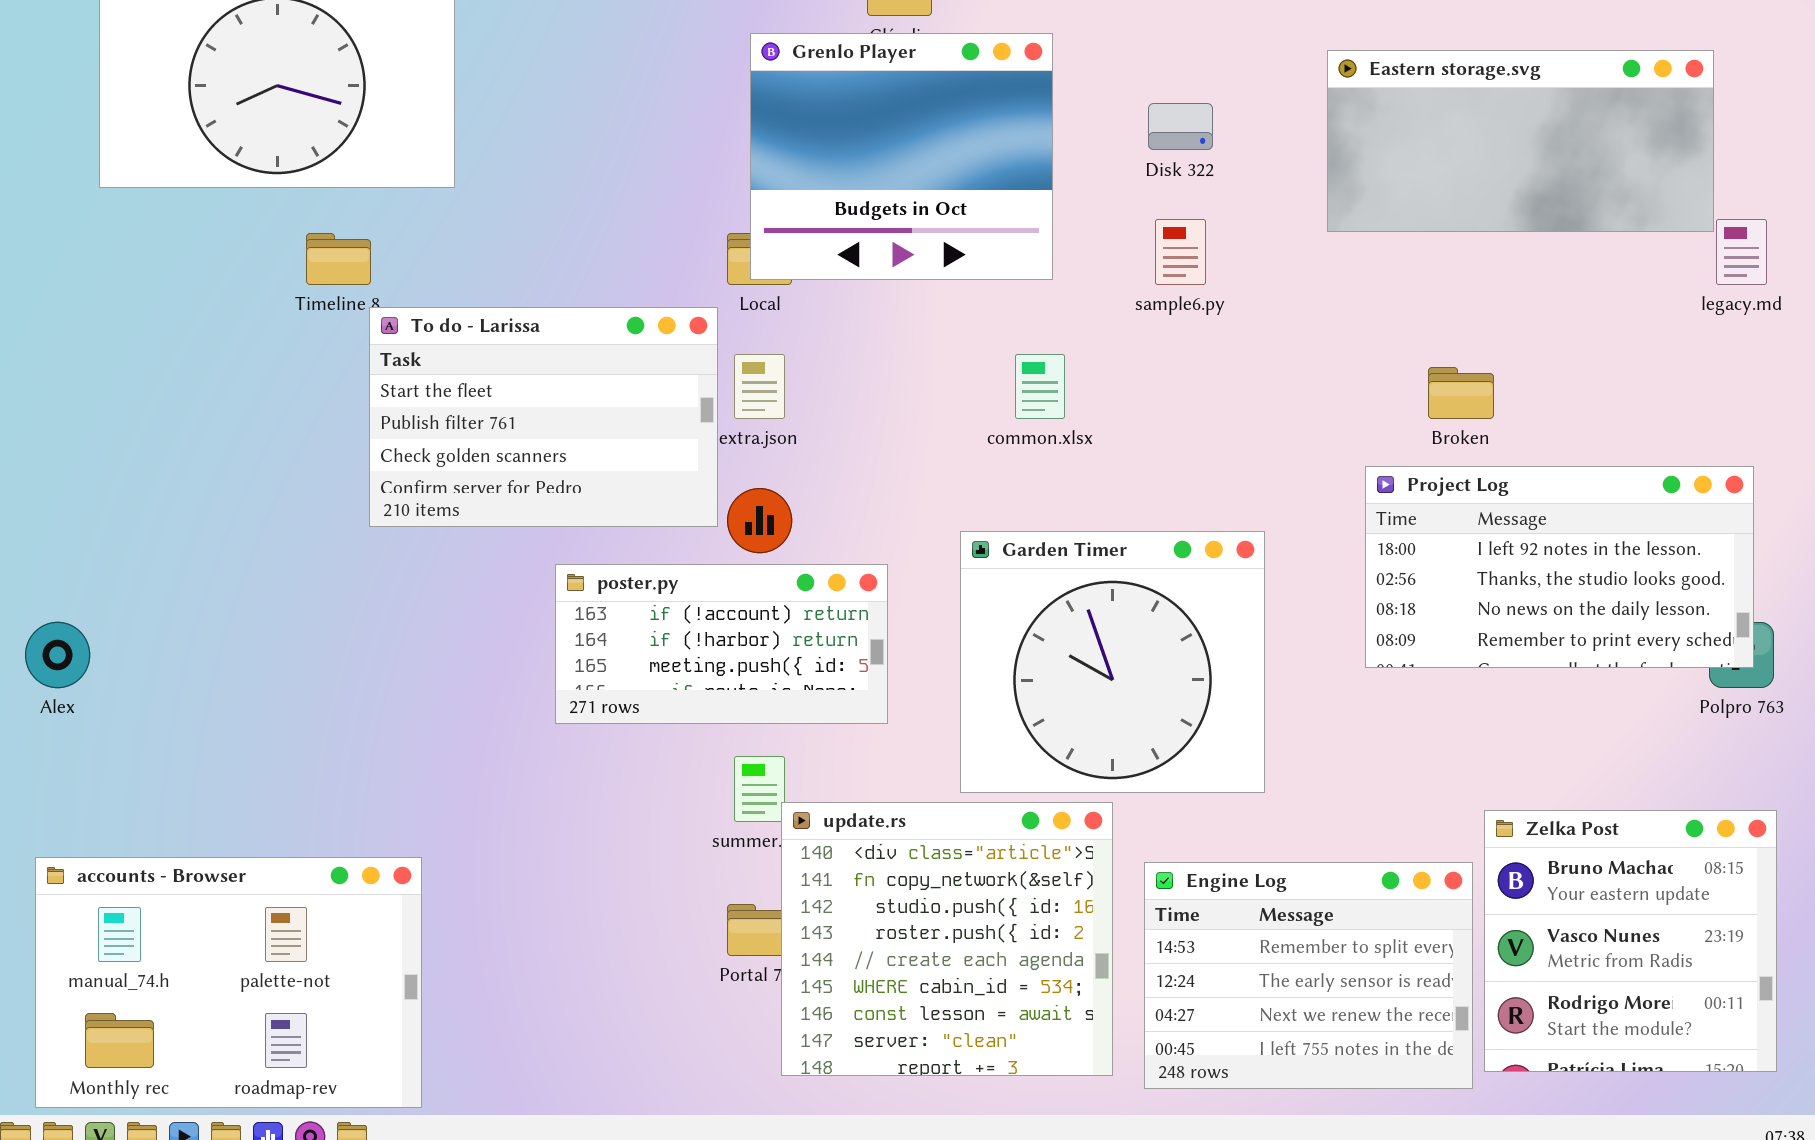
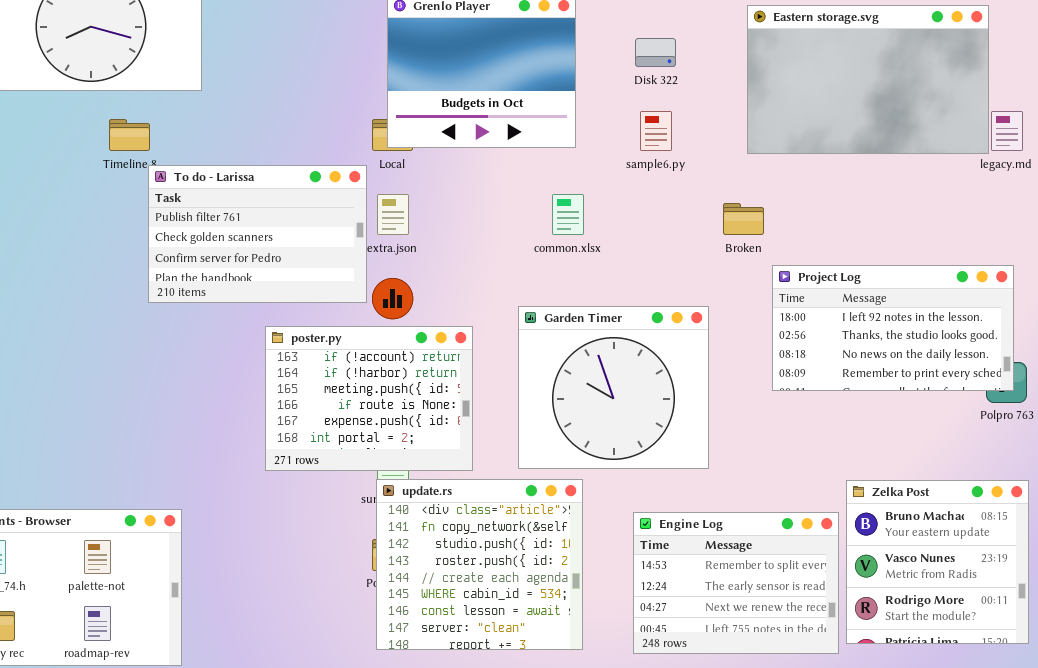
Eastern storage.svg: [1327,50,1714,232] -> [747,5,989,154], resized
To do - Larissa: [369,307,718,527] -> [148,165,367,303], scrolled down 1 row
Broken: [1428,367,1494,419] -> [723,203,764,235], moved
poster.py: [555,564,888,724] -> [265,326,473,471], resized
update.rs: [781,802,1113,1076] -> [376,479,583,650], moved

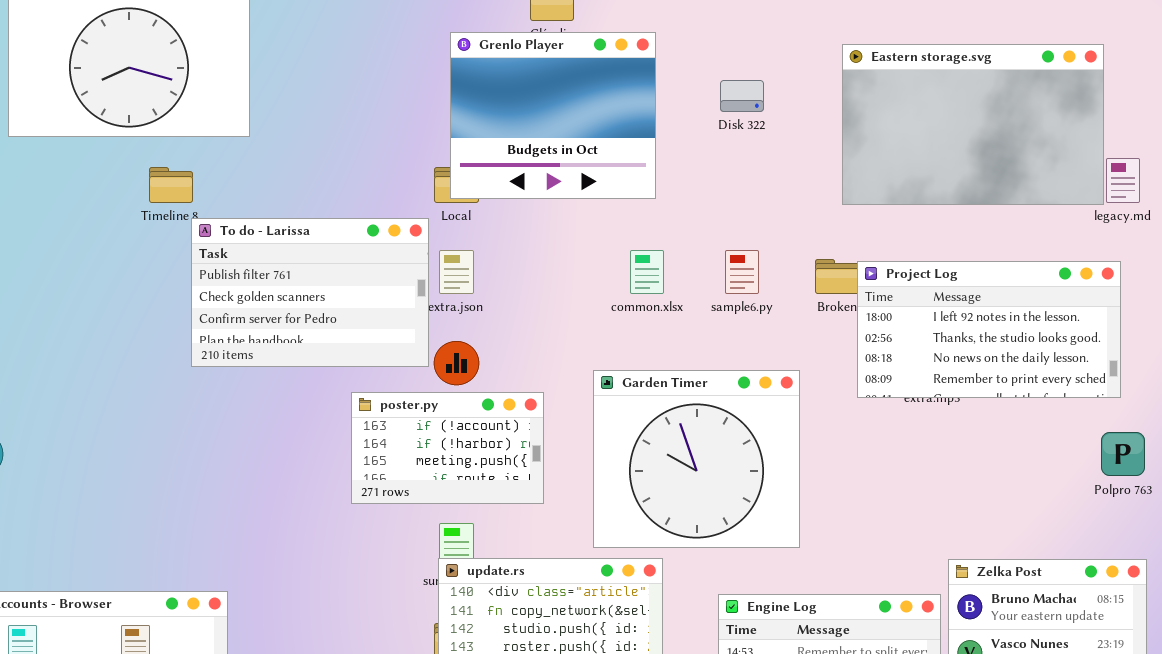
sample6.py: [640,111,672,151] -> [725,250,759,294], moved
Project Log: [772,265,1014,391] -> [857,261,1121,398], moved
poster.py: [265,326,473,471] -> [351,392,544,504], resized

